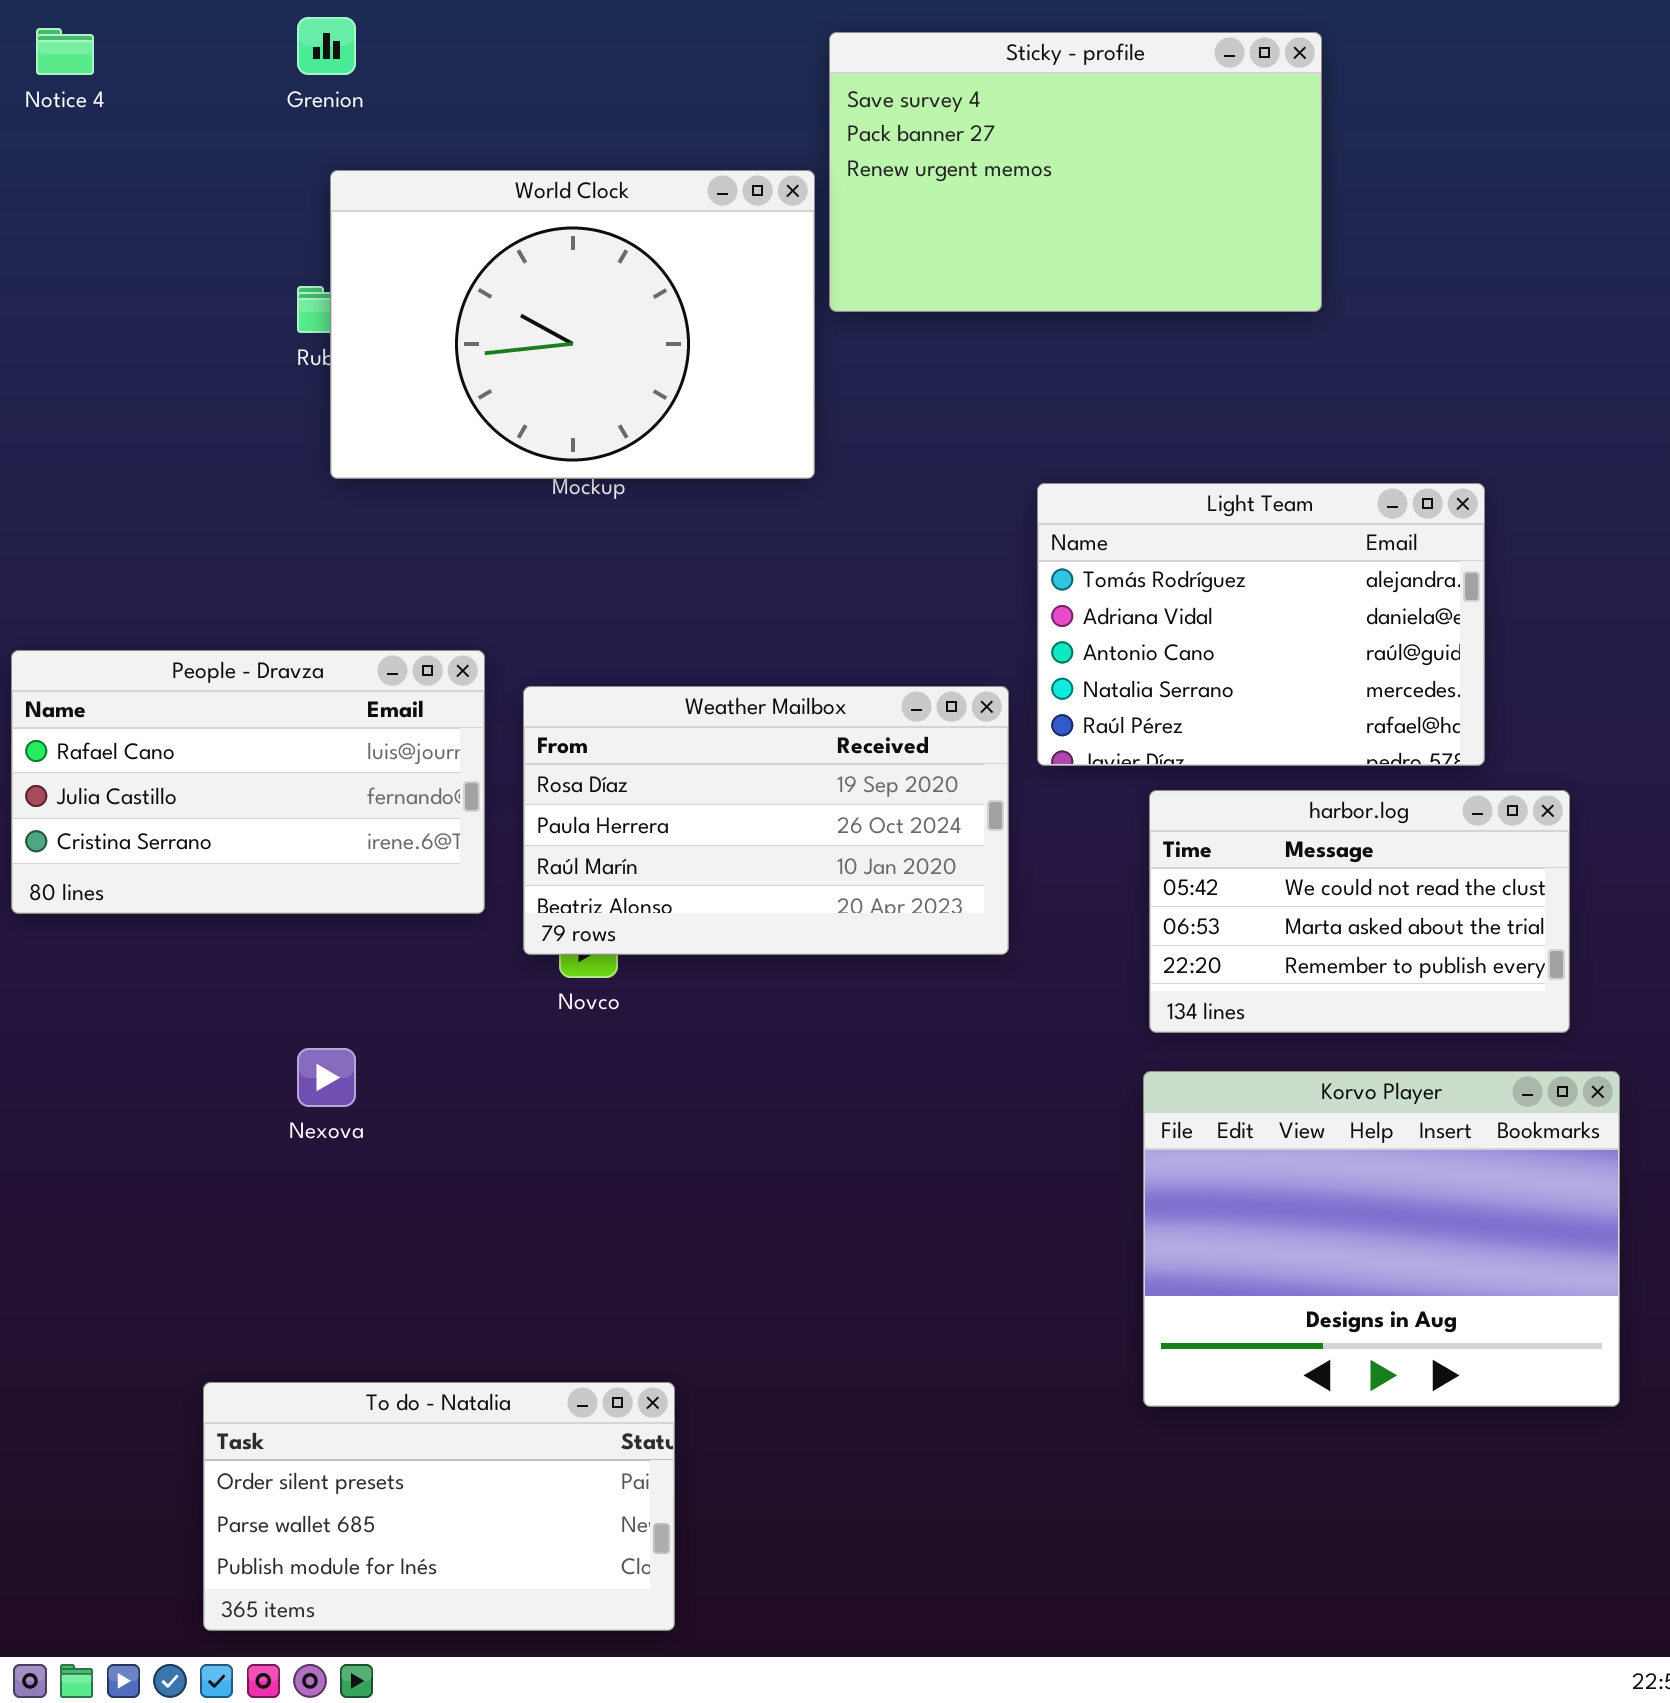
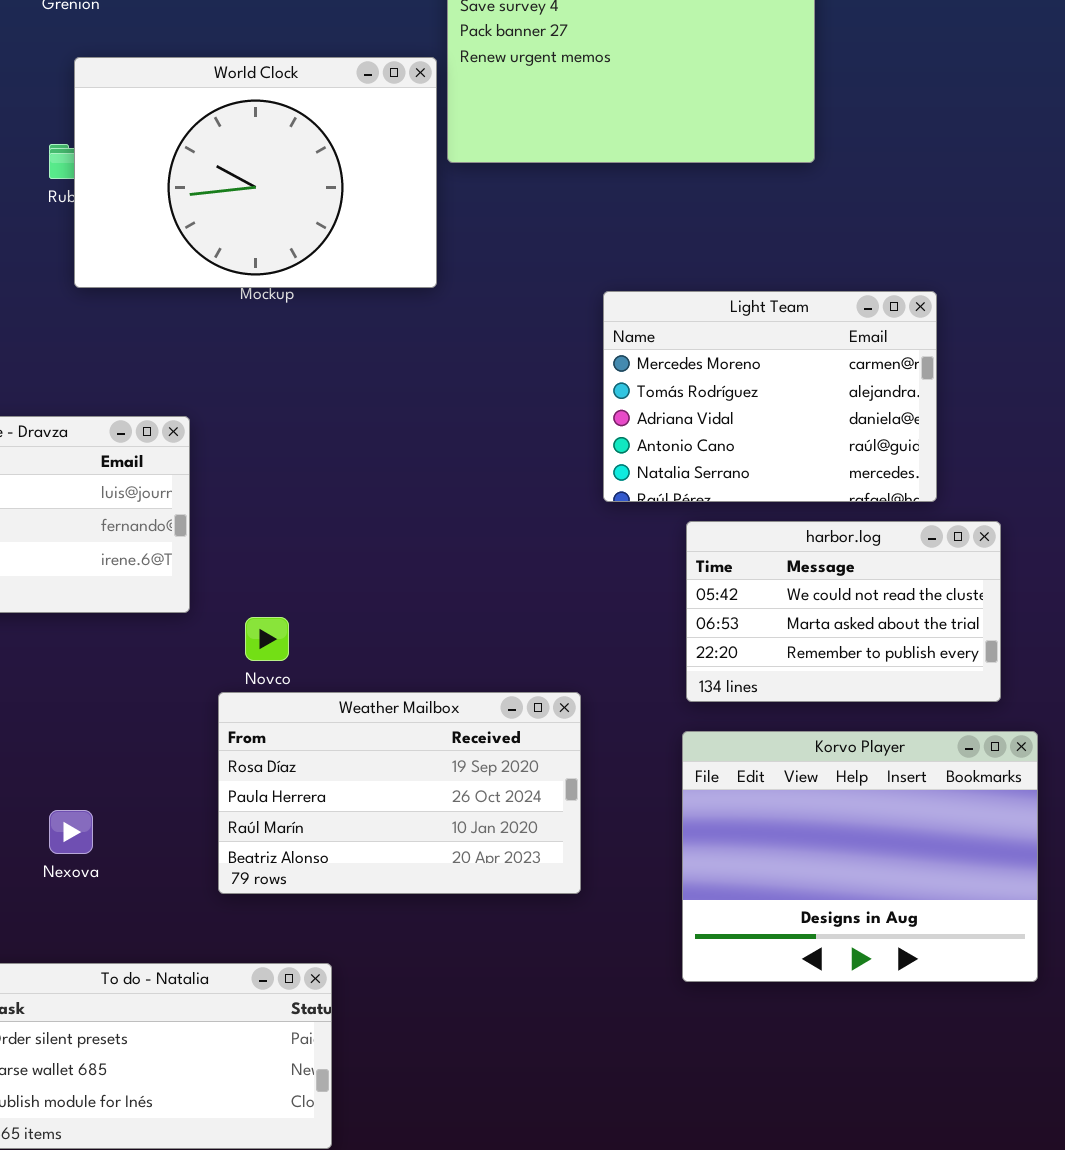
Light Team: [1037,483,1485,766] -> [603,291,937,502], scrolled up 1 row
Weather Mailbox: [523,686,1009,955] -> [218,692,581,894], moved
Nexova: [297,1048,356,1107] -> [49,810,93,854], moved

